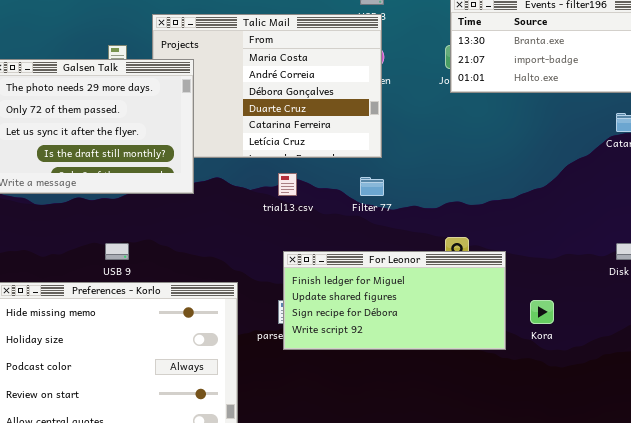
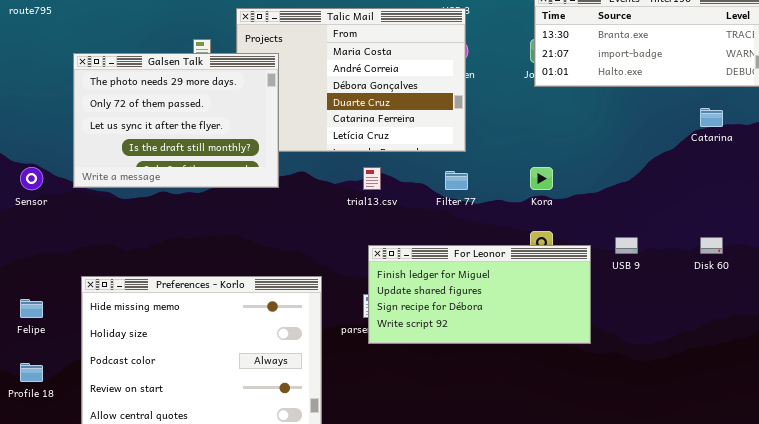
USB 9: [105,243,129,260] -> [615,237,638,254], moved
Kora: [530,300,554,324] -> [530,167,553,190], moved

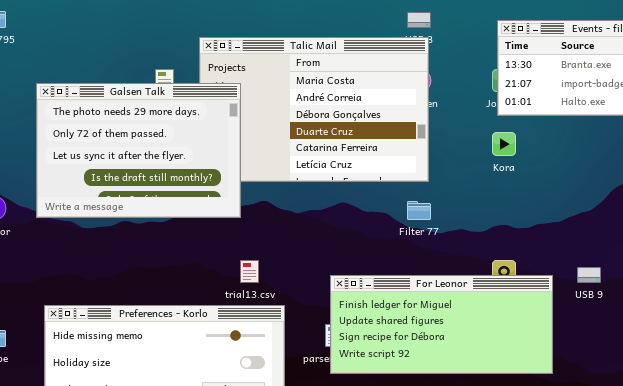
trial13.csv: [363,167,381,190] -> [240,260,259,283], moved
Kora: [530,167,553,190] -> [492,132,516,156], moved

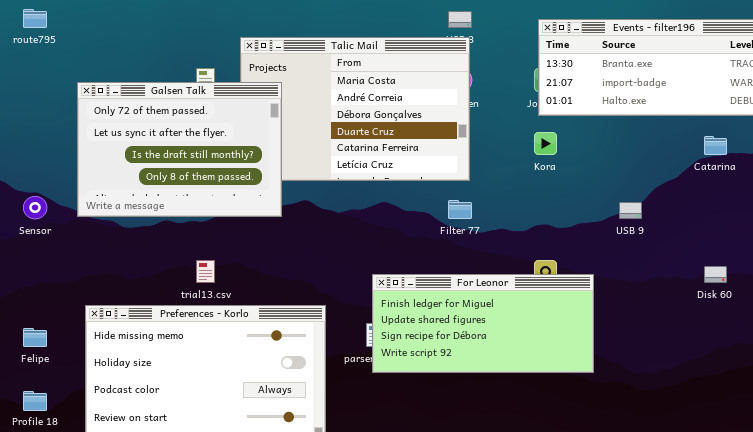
Galsen Talk: [36,83,241,218] -> [77,82,282,217], scrolled down 1 row
trial13.csv: [240,260,259,283] -> [196,260,215,283], moved
USB 9: [577,267,601,283] -> [619,202,642,219], moved

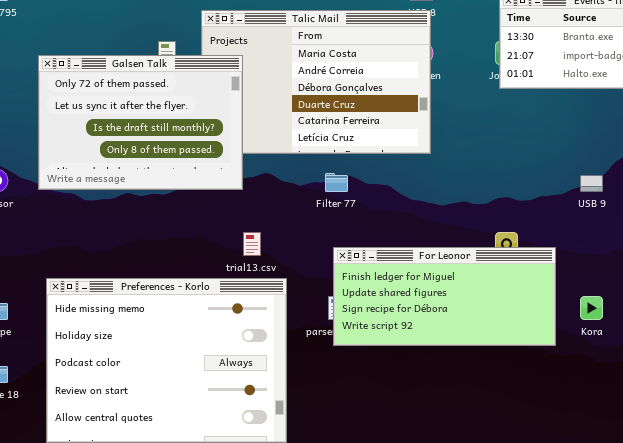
Kora: [534,132,557,155] -> [580,296,603,320], moved
Filter 77: [448,200,472,219] -> [325,173,348,192], moved
trial13.csv: [196,260,215,283] -> [243,232,261,256], moved

